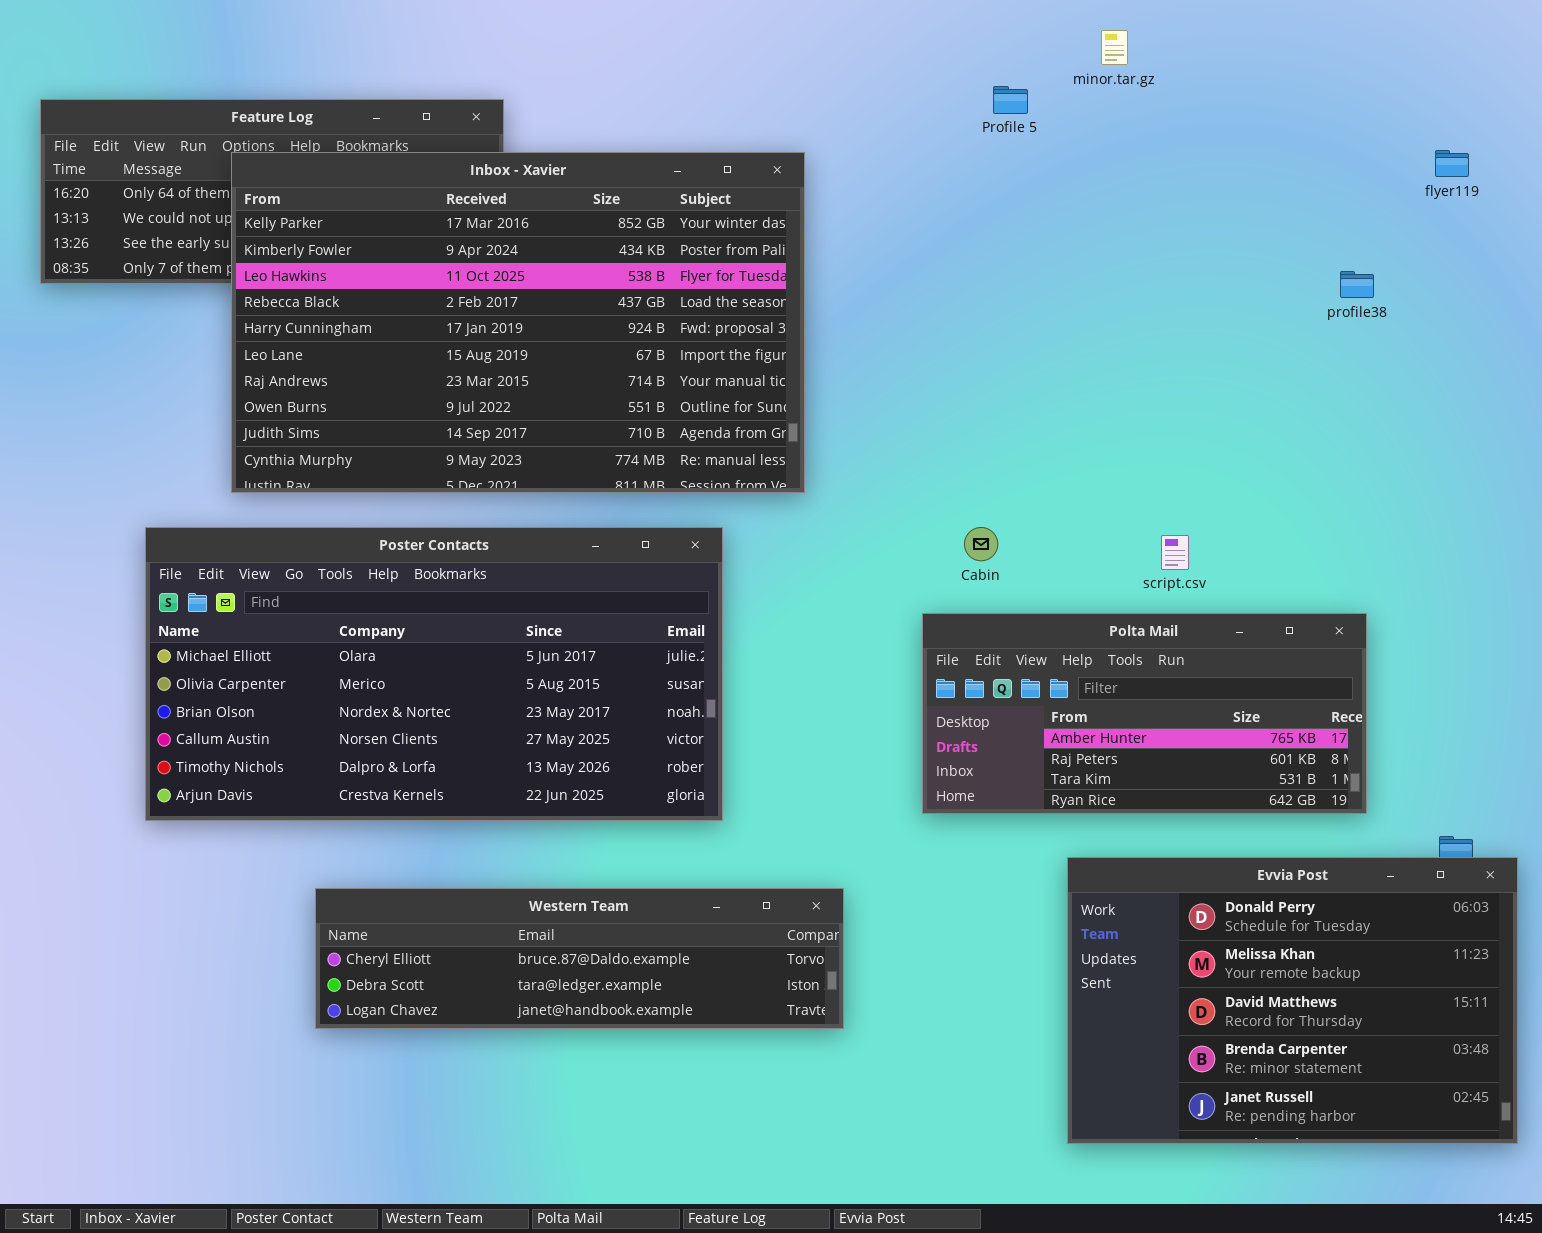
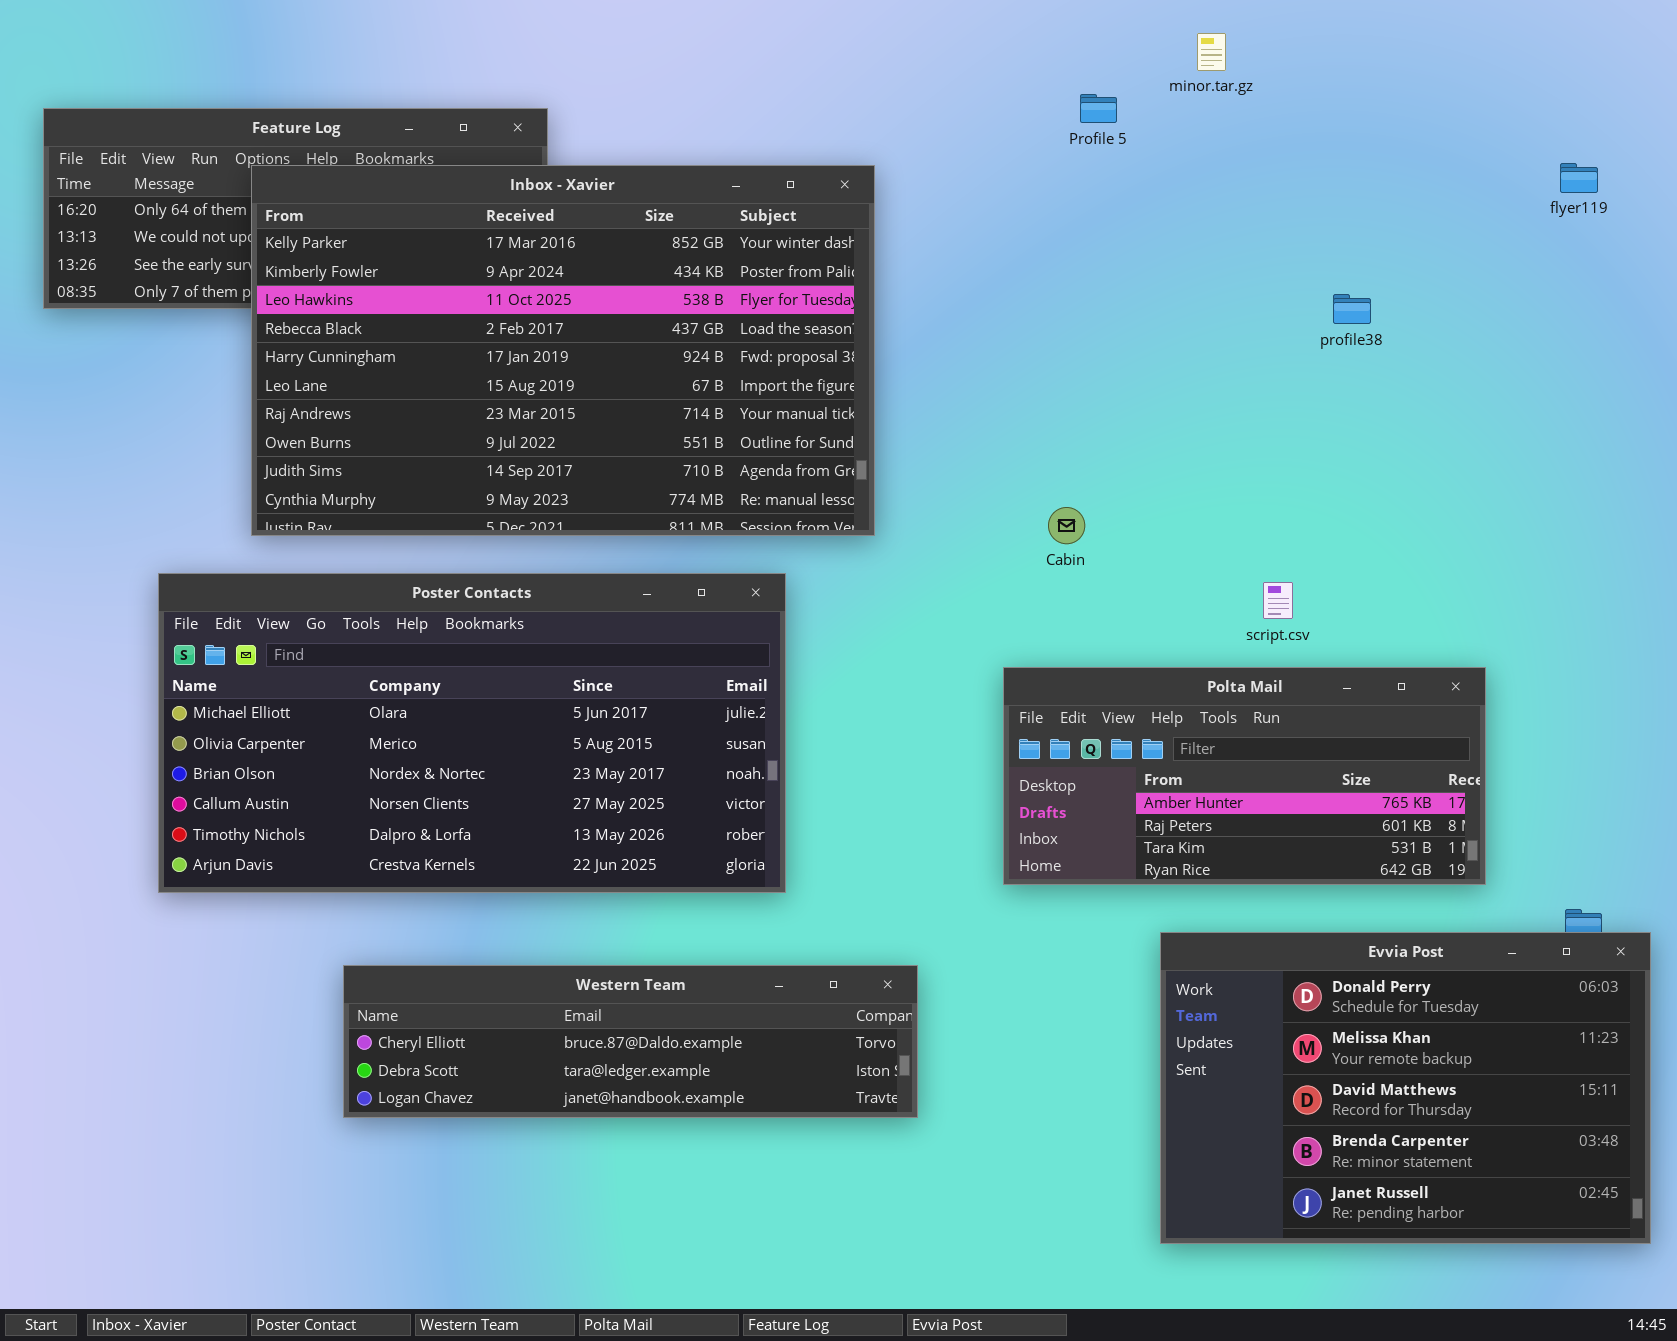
profile38: [1340,271,1374,298] -> [1333,294,1371,324], moved
Cabin: [964,527,998,561] -> [1048,507,1085,544], moved

